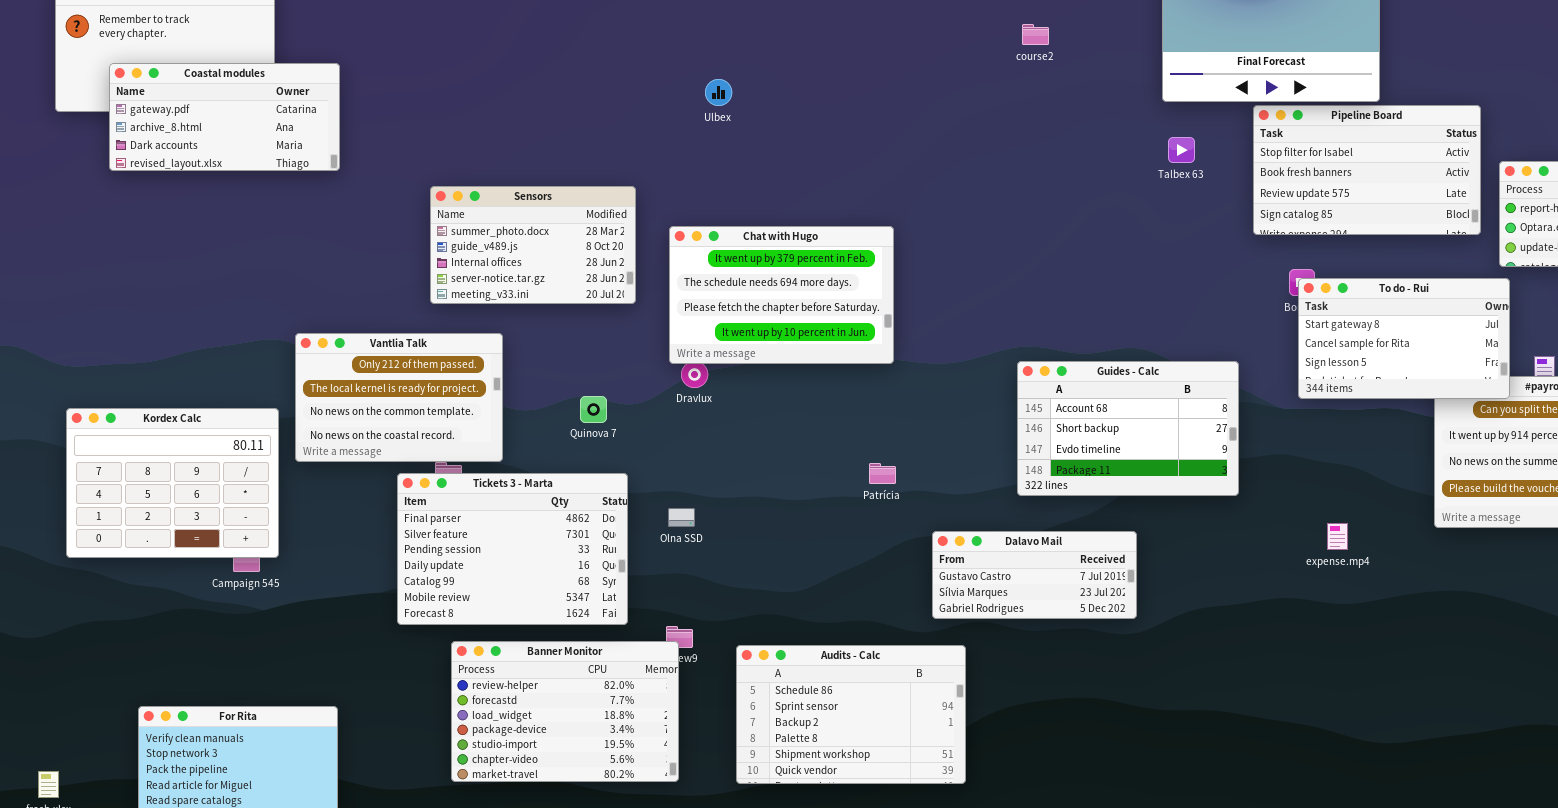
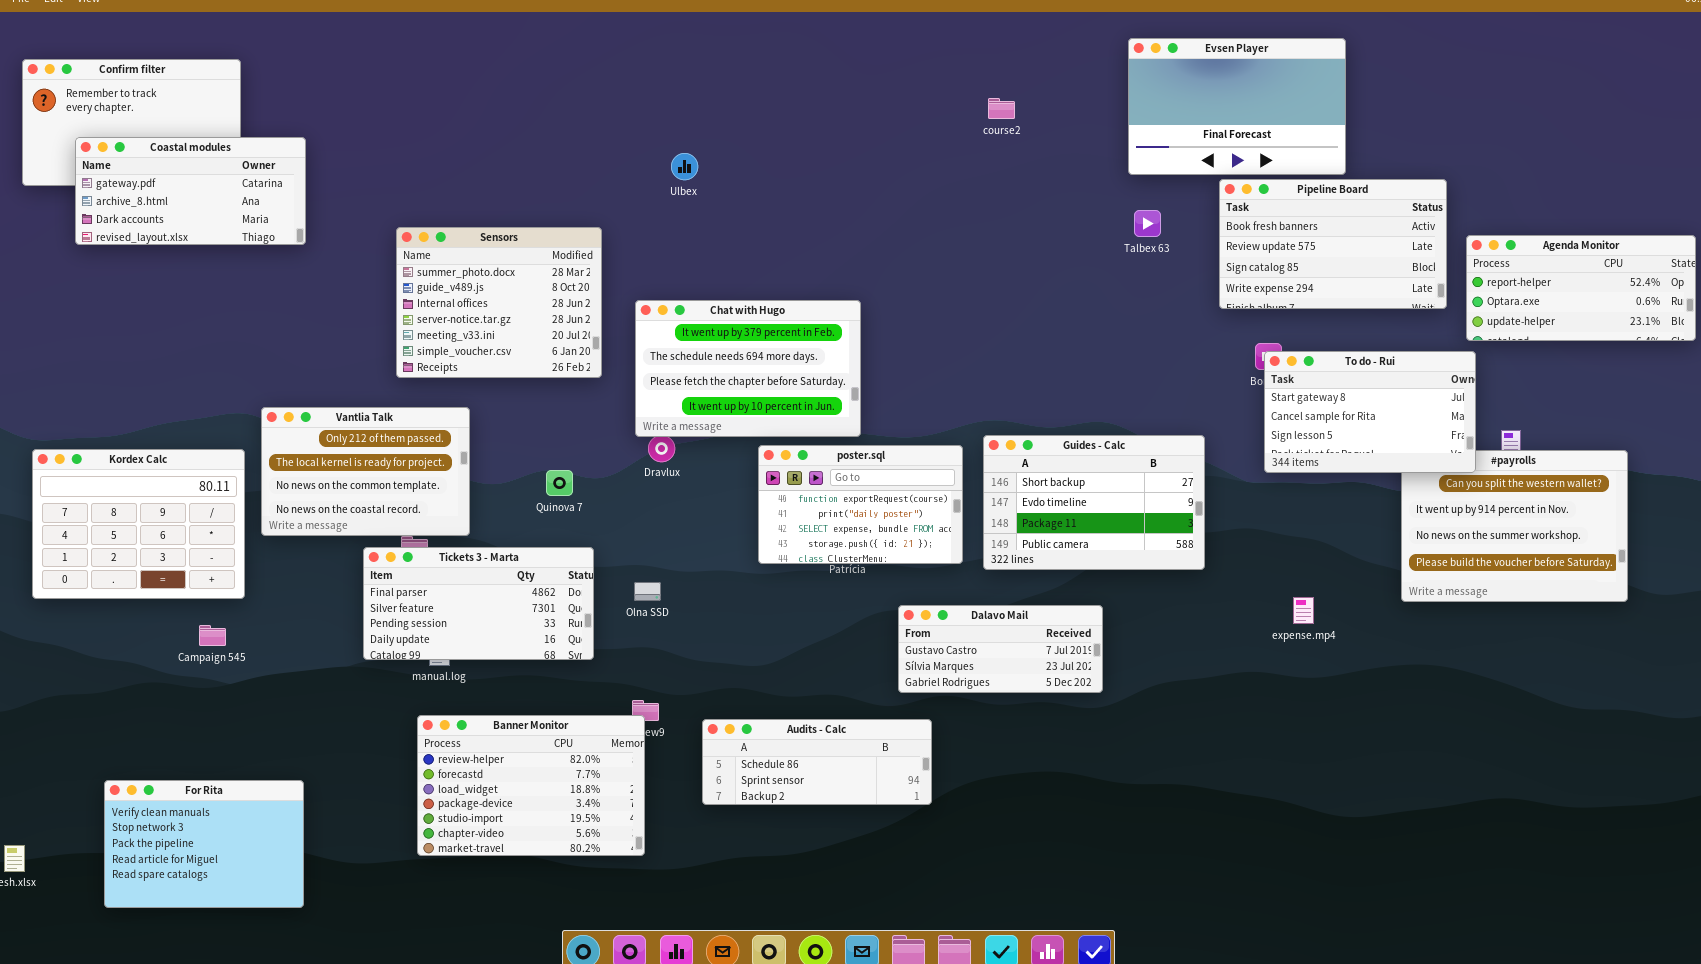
Pipeline Board: [1253,105,1481,235] -> [1219,179,1447,309], scrolled down 1 row
Sensors: [430,186,636,304] -> [396,227,602,378], resized
Guides - Calc: [1017,361,1239,496] -> [983,435,1205,570], scrolled down 1 row
poster.sql: none -> [758,445,963,564], opened
Kordex Calc: [66,408,279,558] -> [32,449,245,599], moved
Tickets 3 - Marta: [397,473,628,625] -> [363,547,594,660], resized
Audits - Calc: [736,645,966,784] -> [702,719,932,805], resized

